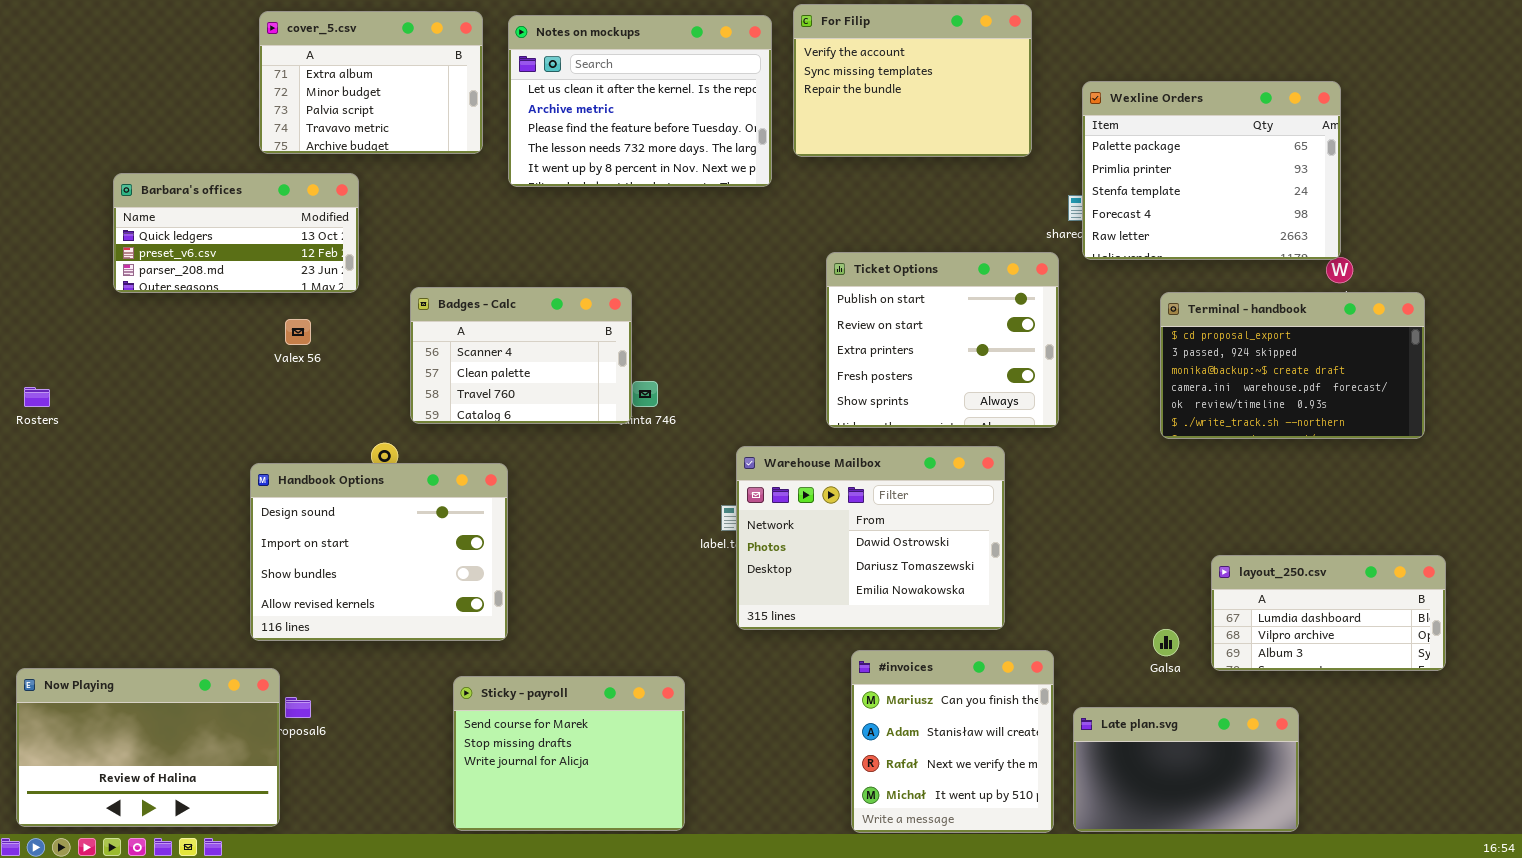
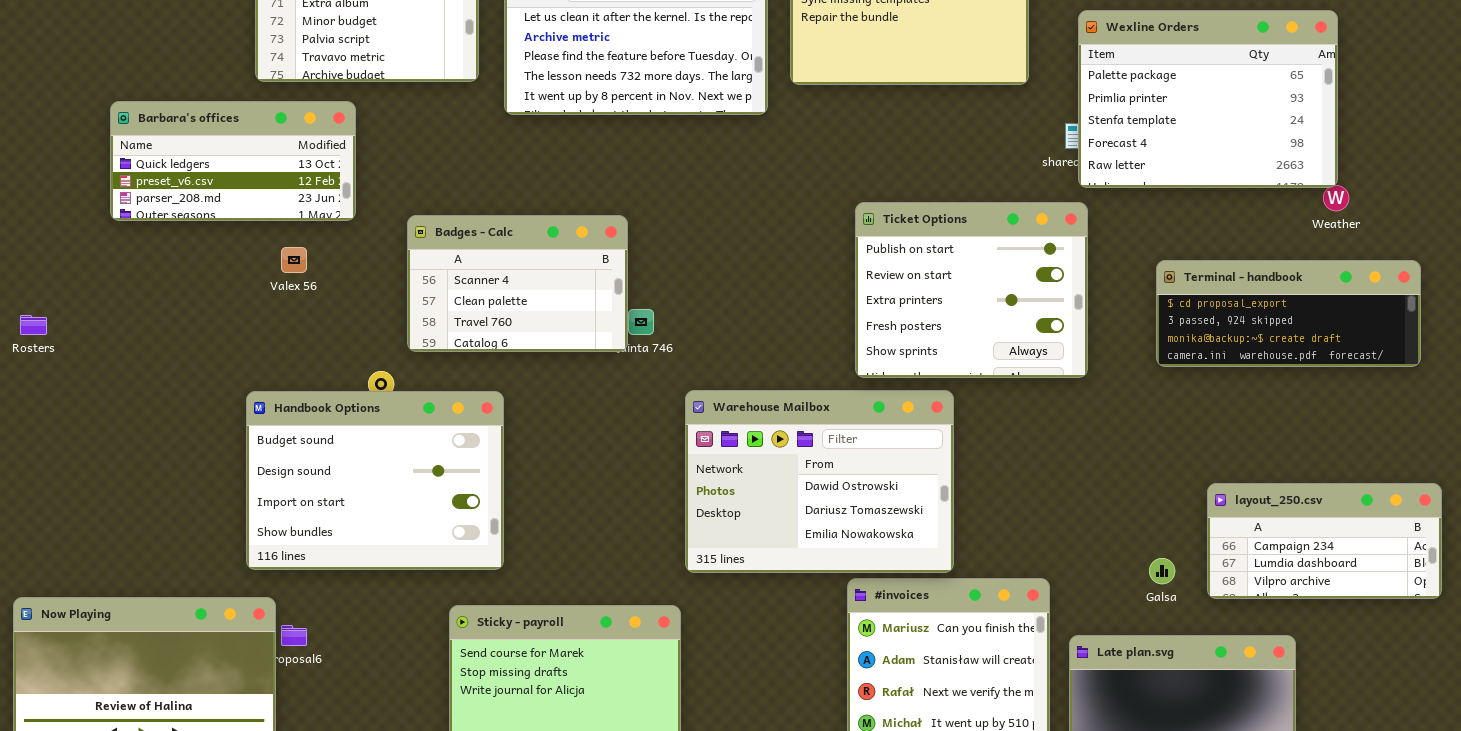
Ticket Options: [826,252,1059,428] -> [855,202,1088,378], moved
Terminal - handbook: [1160,292,1425,439] -> [1156,260,1421,367], resized
Warehouse Mailbox: [736,446,1005,630] -> [685,390,954,573], moved
Handbook Options: [250,463,508,641] -> [246,391,504,570], scrolled up 1 row
layout_250.csv: [1211,555,1446,671] -> [1207,483,1442,599], scrolled up 1 row

